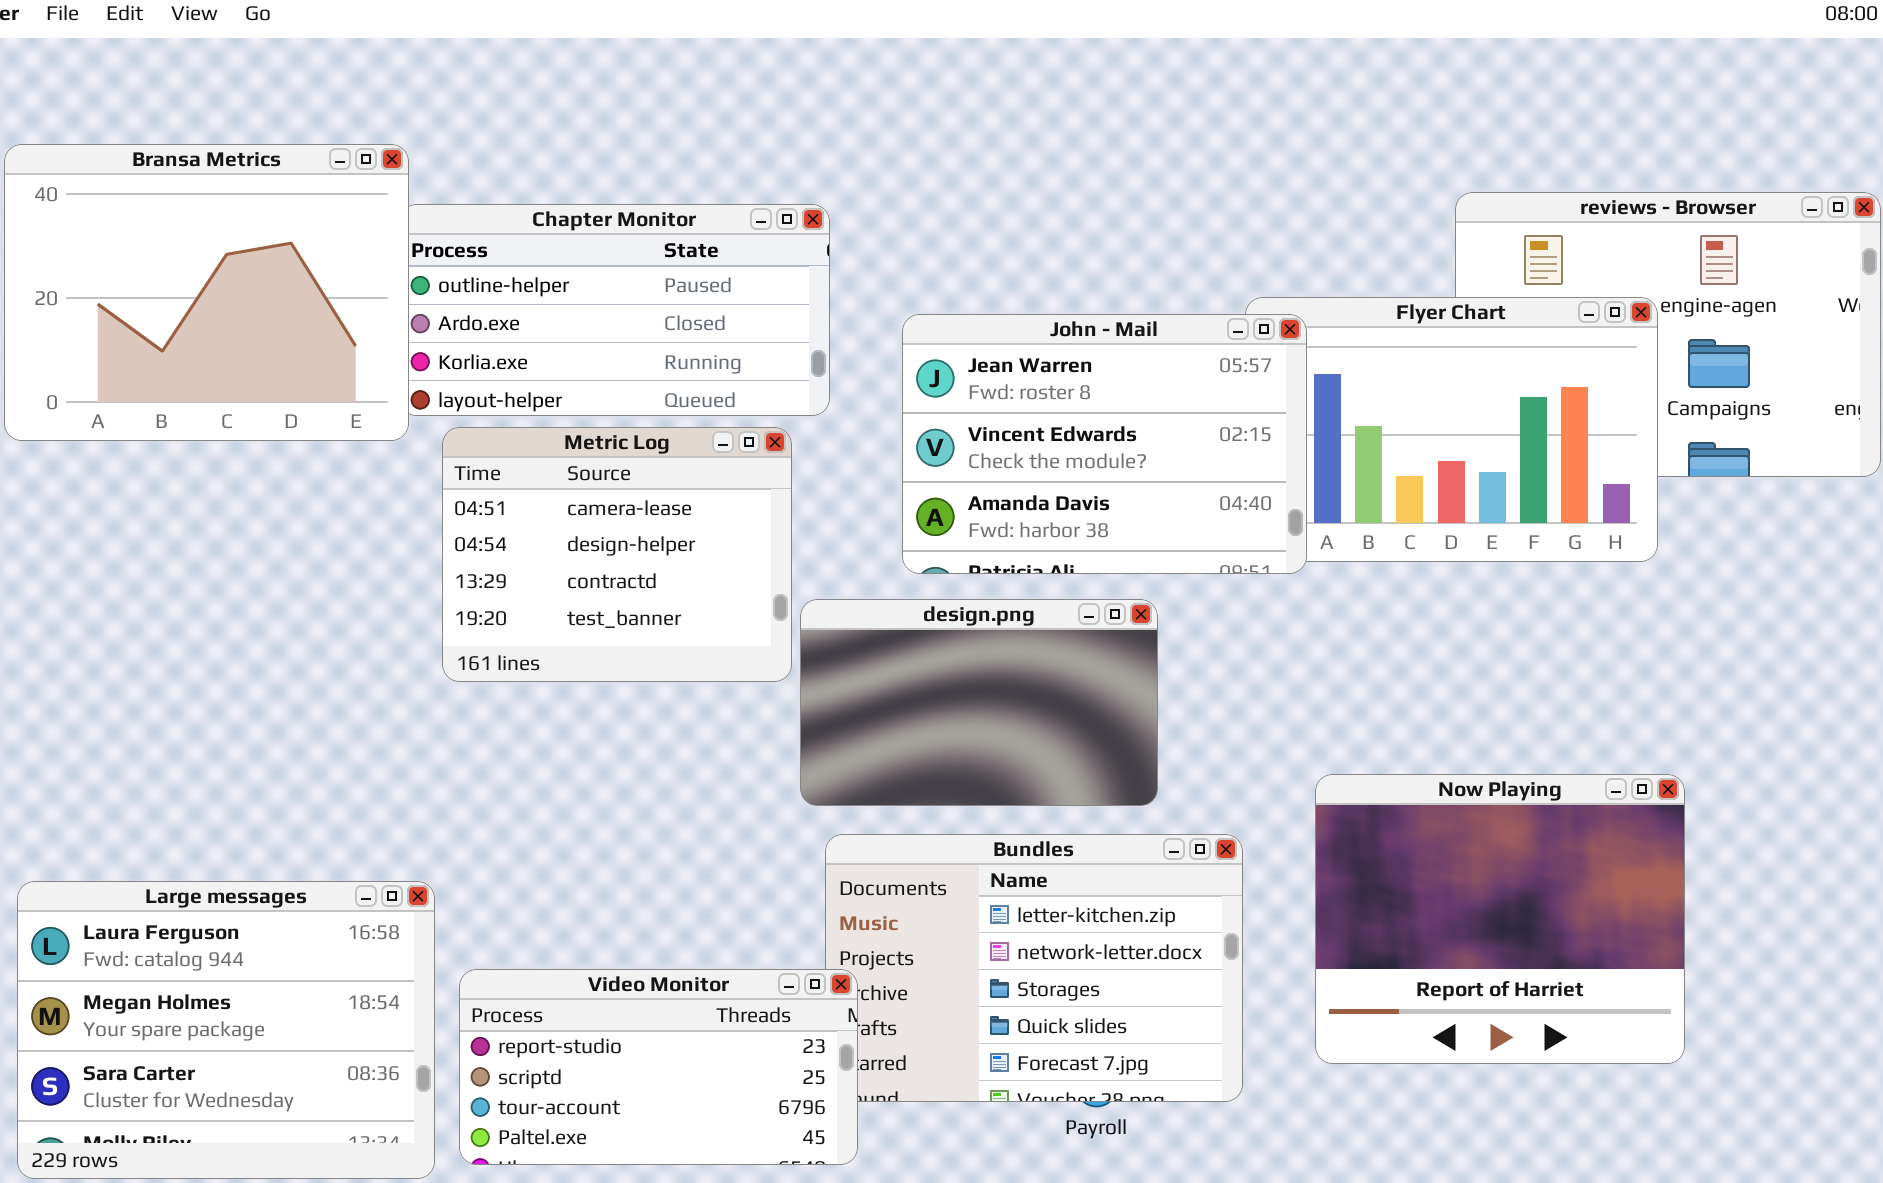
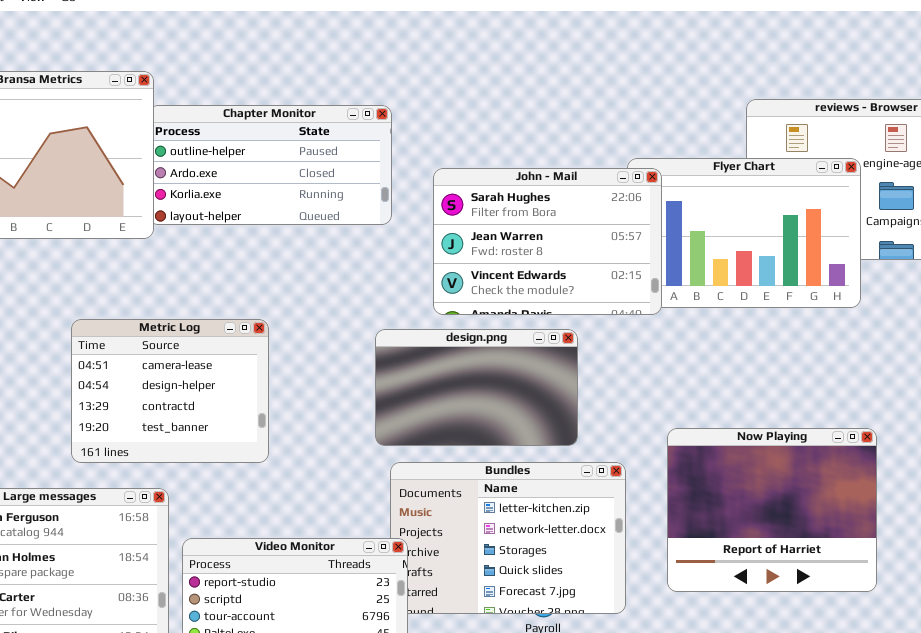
John - Mail: [902,314,1307,574] -> [433,168,662,315], scrolled up 1 row
Metric Log: [442,427,792,682] -> [71,319,269,463], moved

